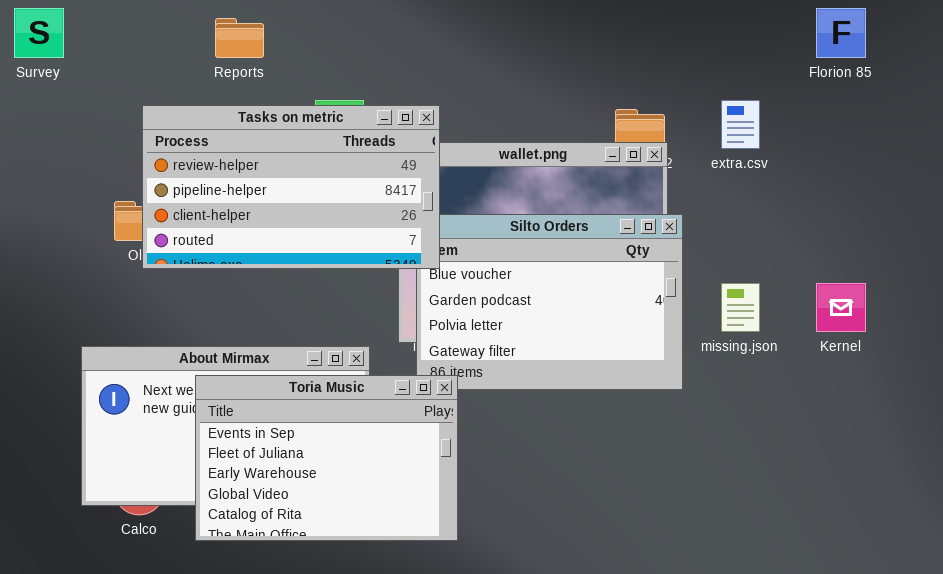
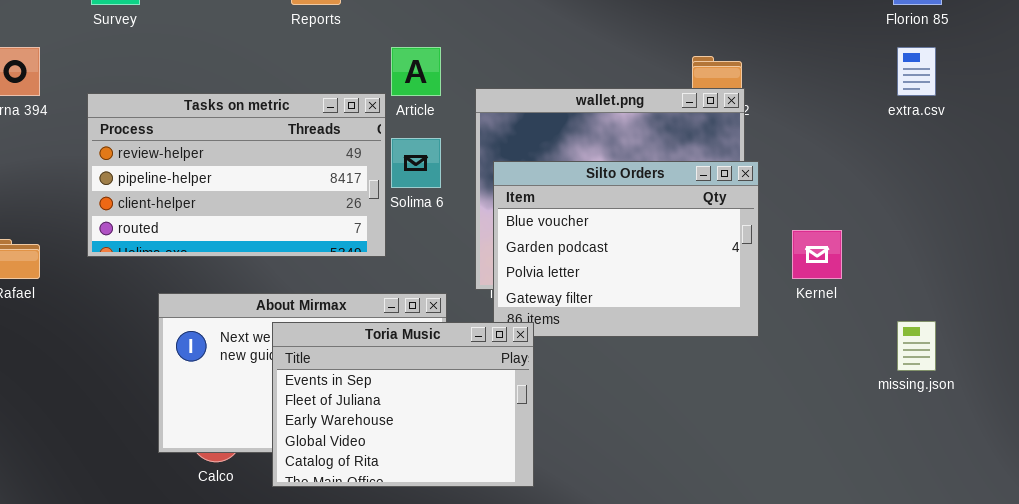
extra.csv: [721,100,760,149] -> [897,47,936,96], moved
Tasks on metric: [142,105,440,269] -> [87,93,386,257], moved
missing.json: [721,283,760,332] -> [897,321,936,371], moved
Kernel: [816,283,866,332] -> [792,230,842,279], moved

